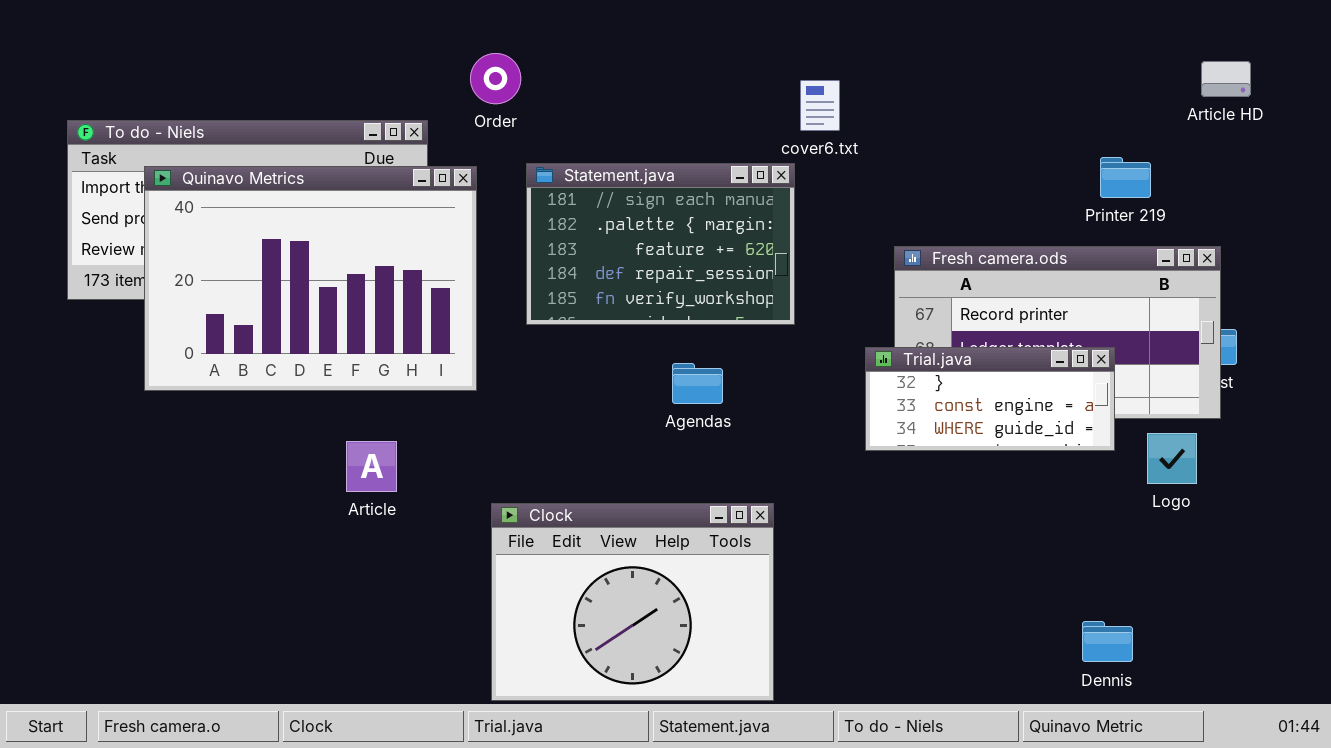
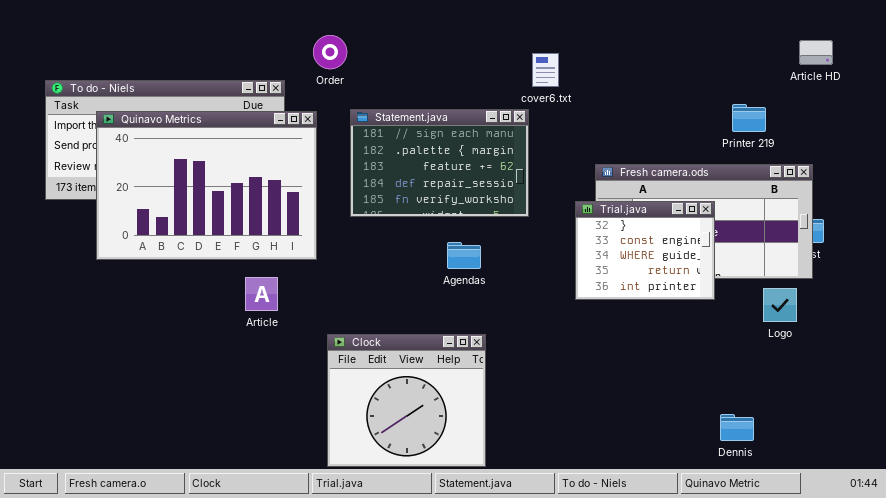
Trial.java: [865,347,1115,451] -> [575,201,715,300], resized
Article: [346,441,397,492] -> [245,277,278,311], moved
Clock: [491,503,774,701] -> [327,334,486,467], resized

